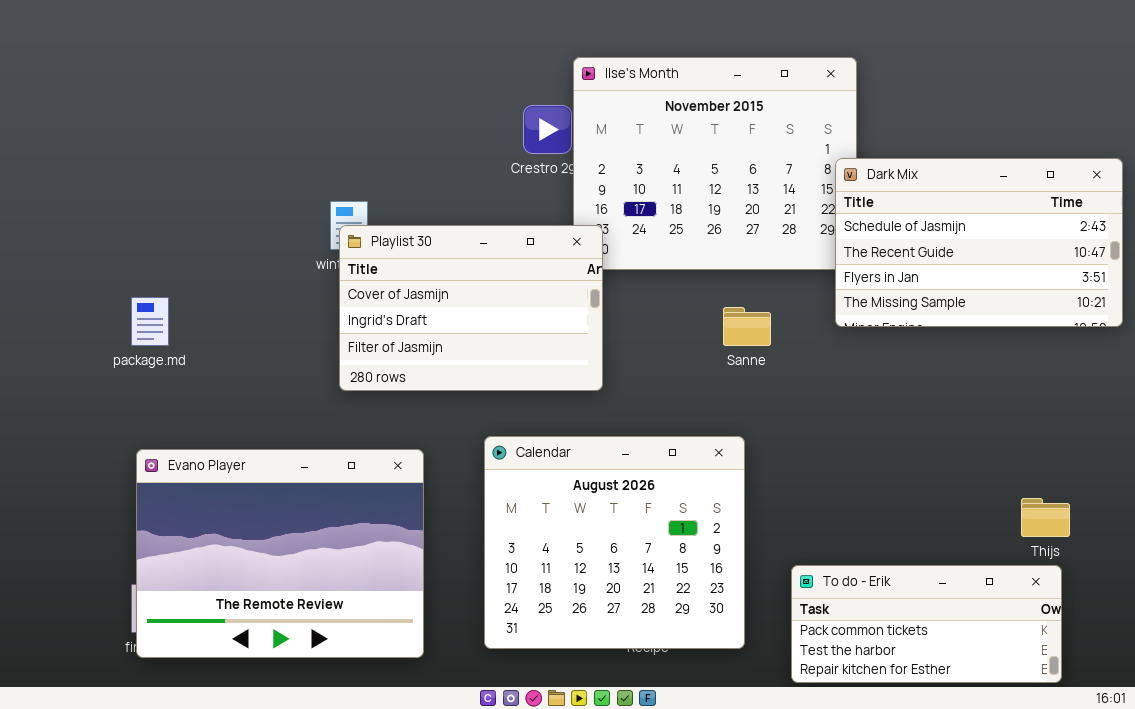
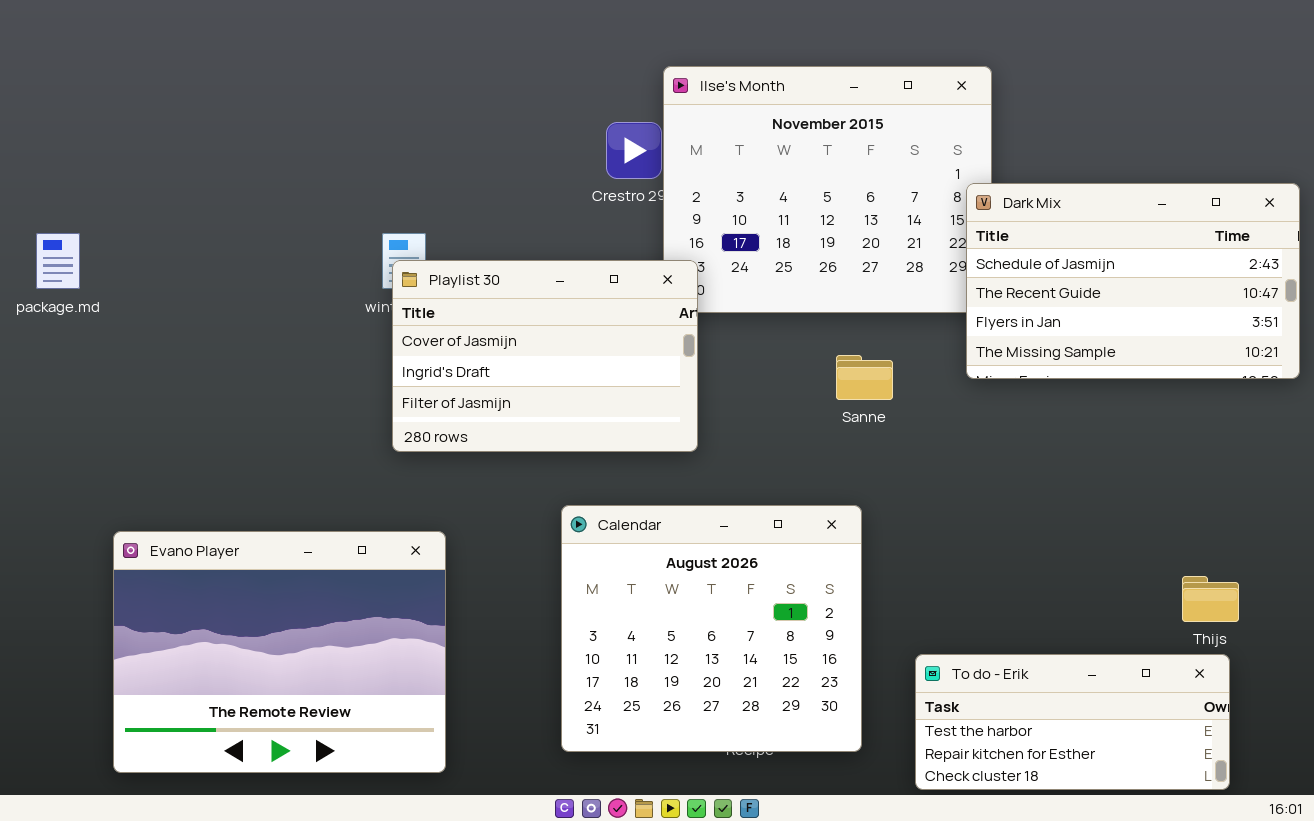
package.md: [131,297,169,346] -> [36,233,80,289], moved
Evano Player: [136,449,424,658] -> [113,531,446,773], moved
To do - Erik: [791,565,1062,683] -> [915,654,1230,790], scrolled down 1 row

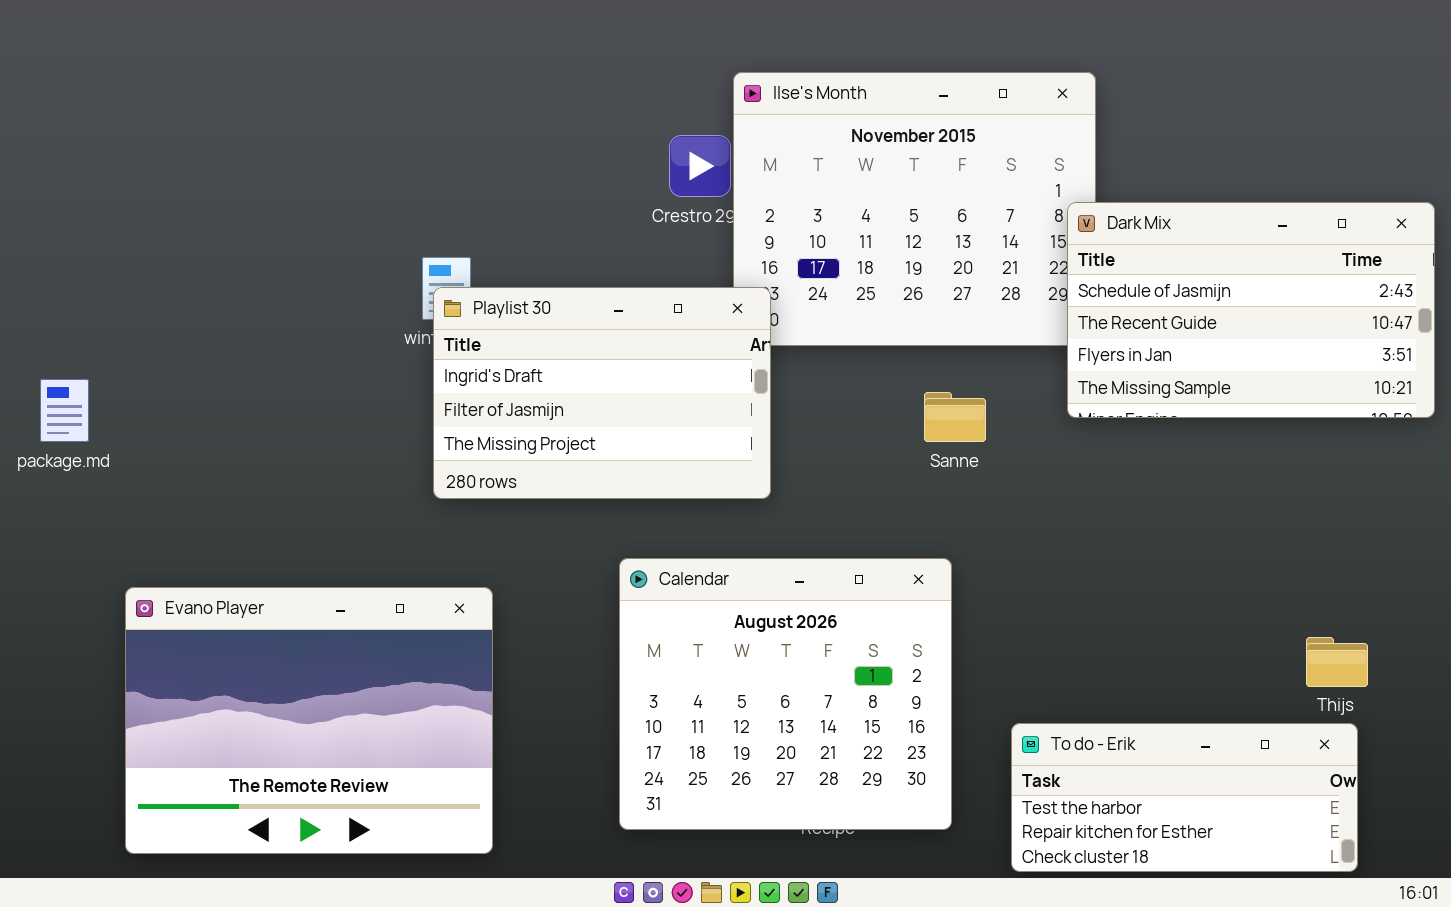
package.md: [36,233,80,289] -> [40,379,89,442], moved
Playlist 30: [392,260,698,452] -> [433,287,771,499], scrolled down 1 row

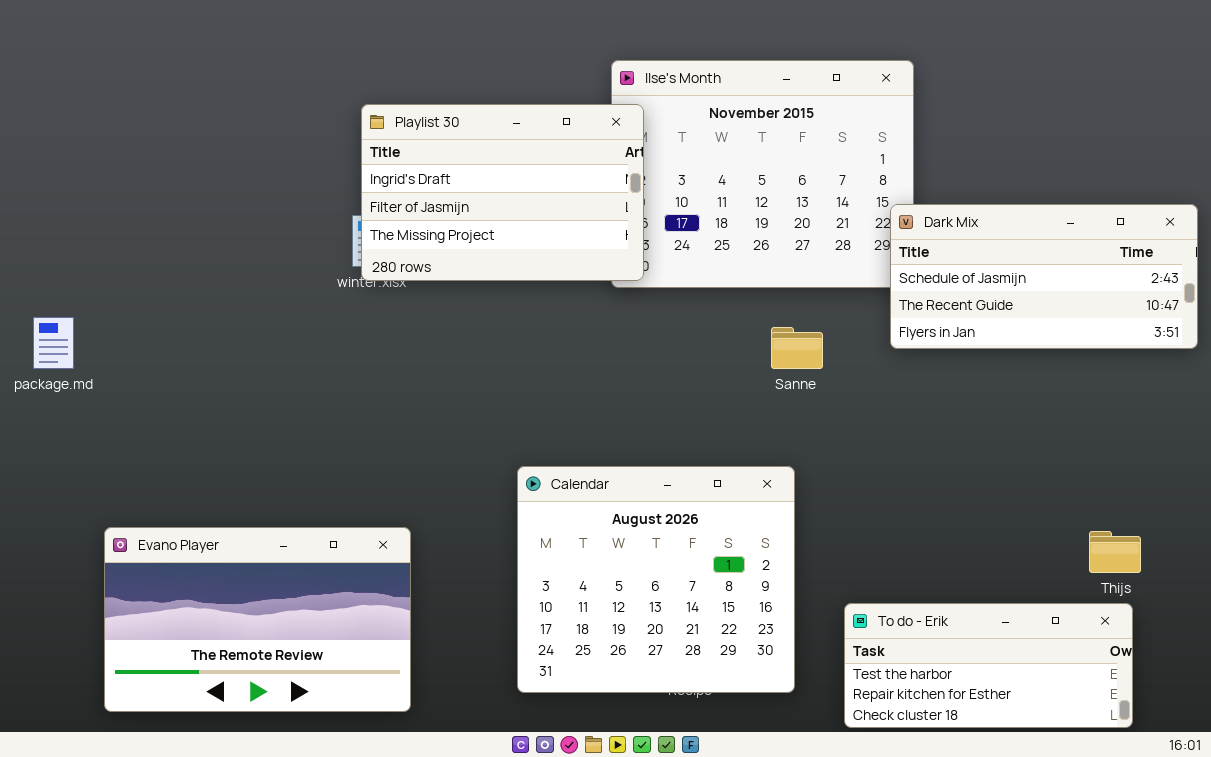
Dark Mix: [1067,202,1435,418] -> [890,204,1198,349], resized
Playlist 30: [433,287,771,499] -> [361,104,644,281], moved
Evano Player: [125,587,493,854] -> [104,527,411,712], resized

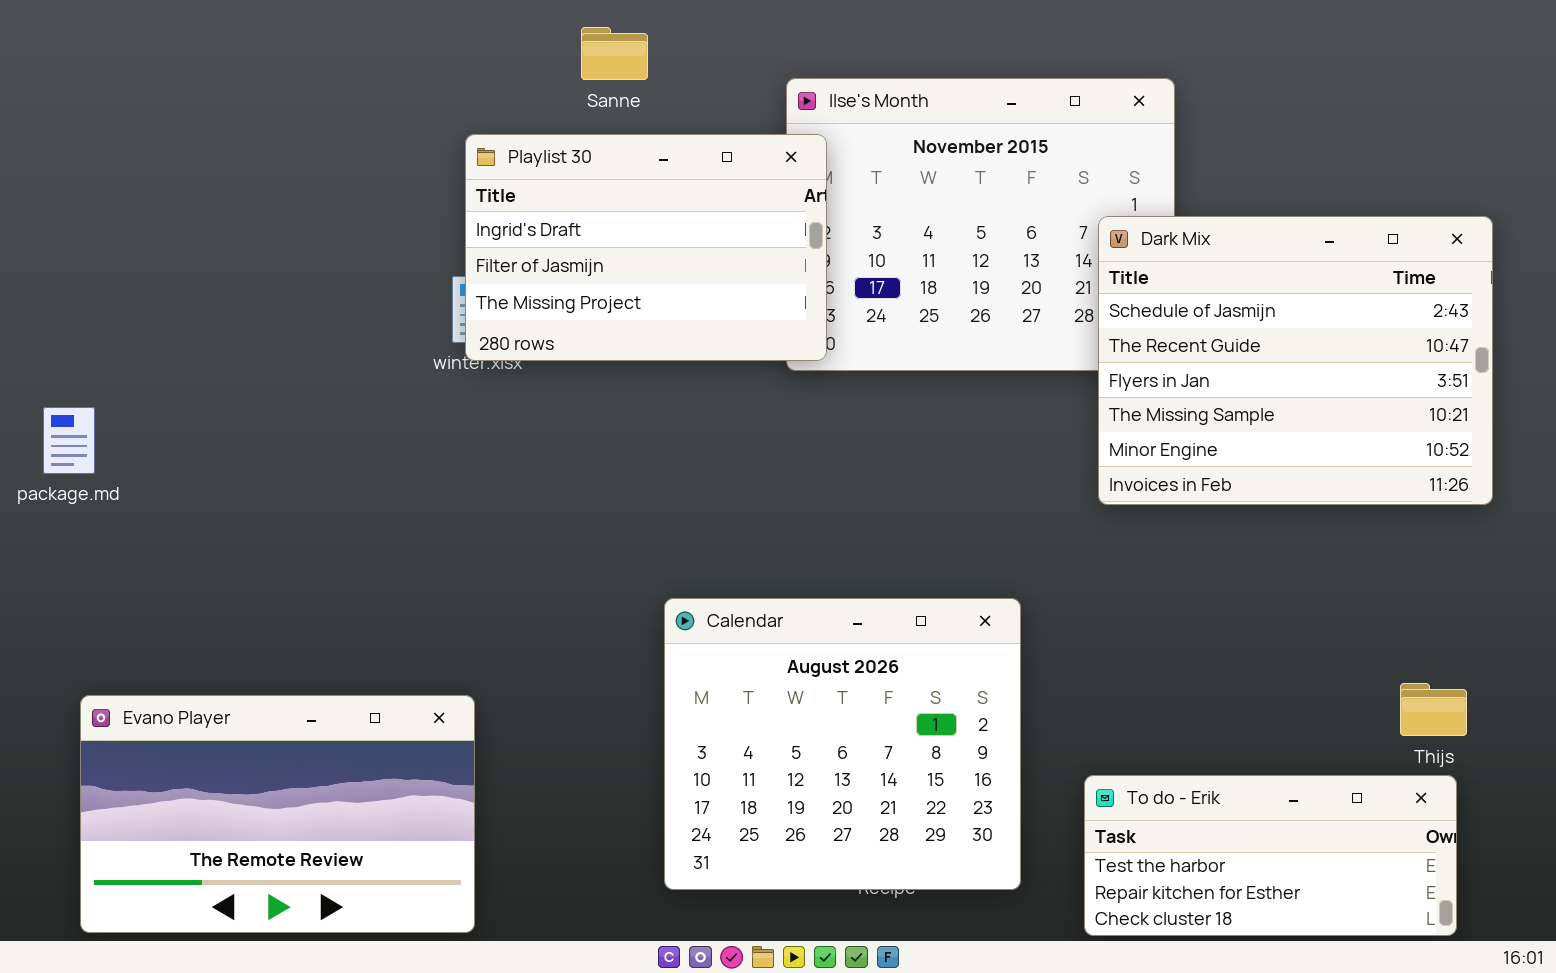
Dark Mix: [890,204,1198,349] -> [1098,216,1493,505], moved, resized
Sanne: [771,327,823,369] -> [581,27,648,80], moved
Evano Player: [104,527,411,712] -> [80,695,475,933], moved

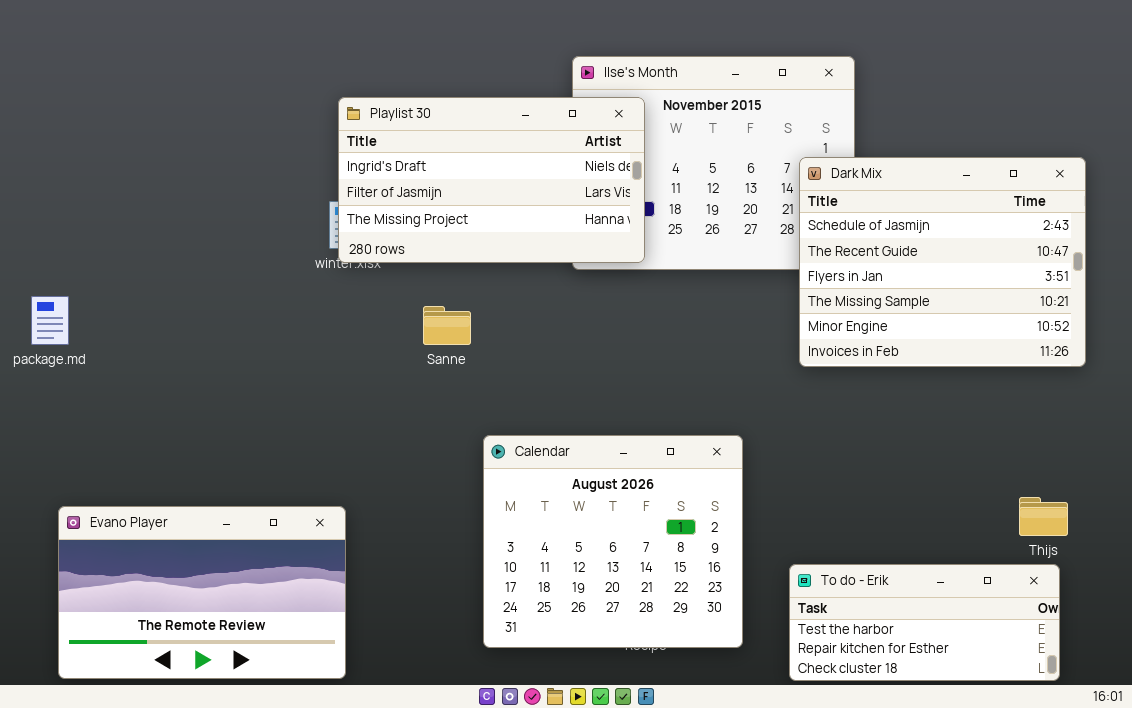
Sanne: [581,27,648,80] -> [423,306,471,345], moved
Playlist 30: [465,134,827,361] -> [338,97,645,263], resized

